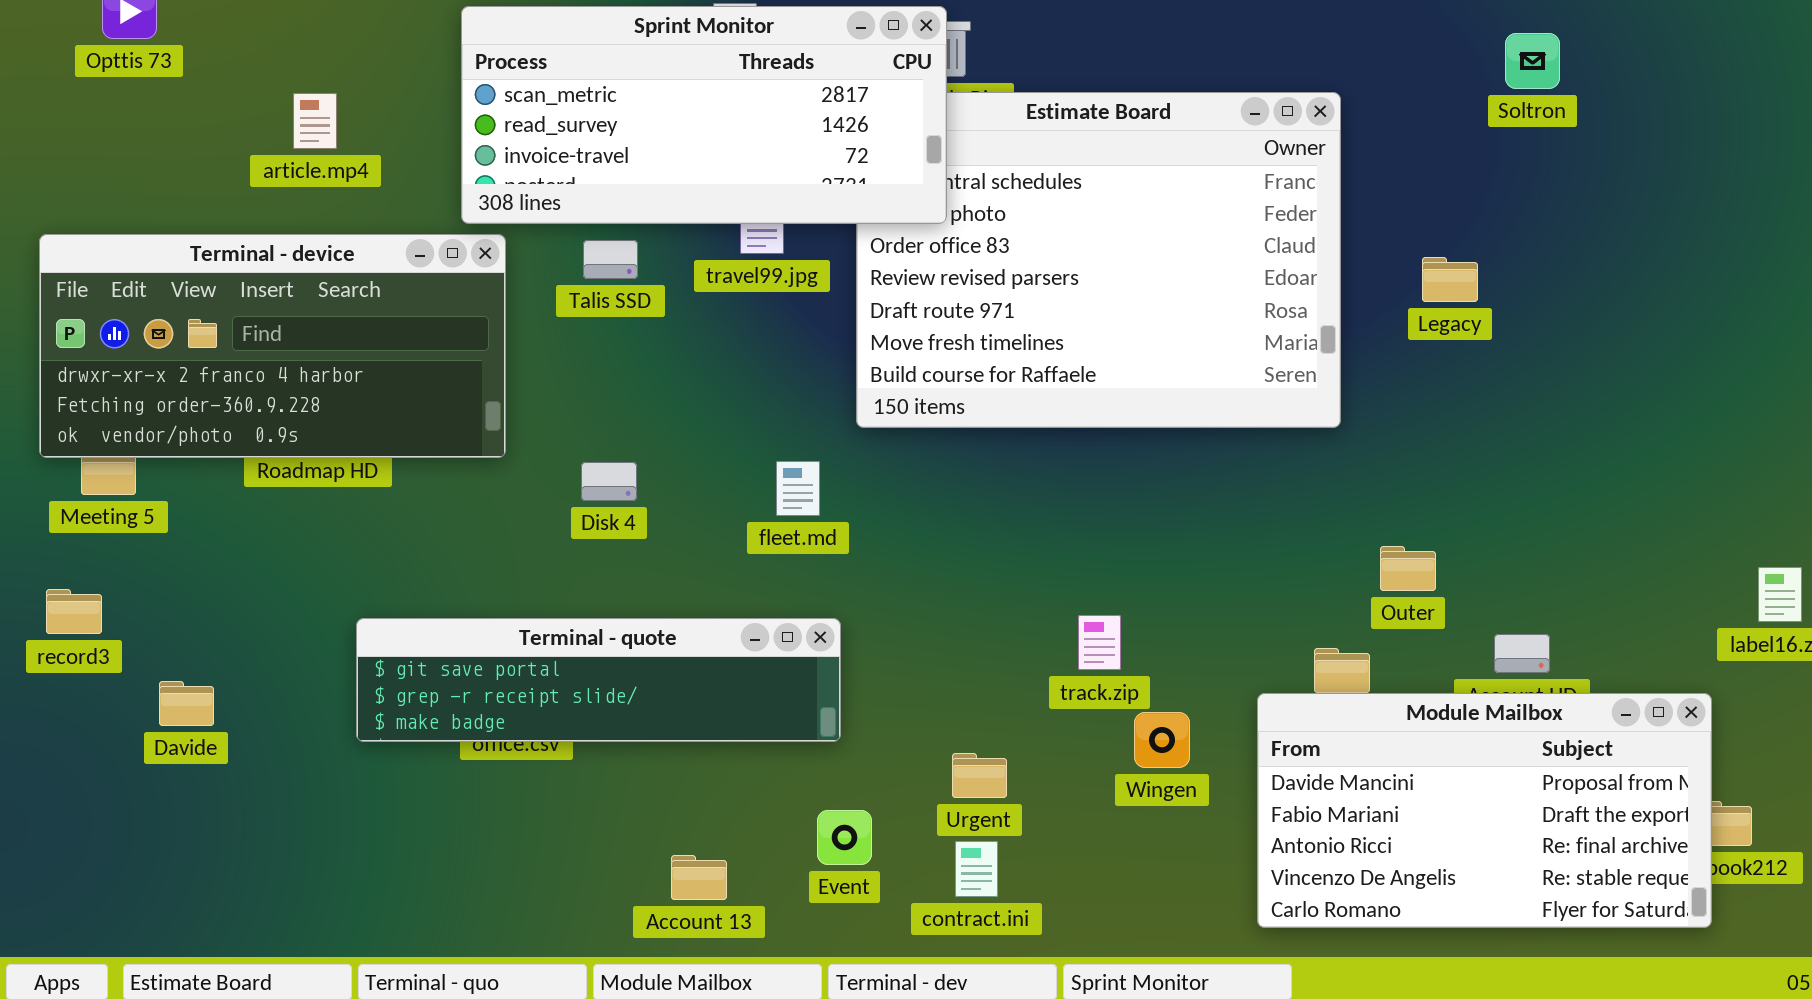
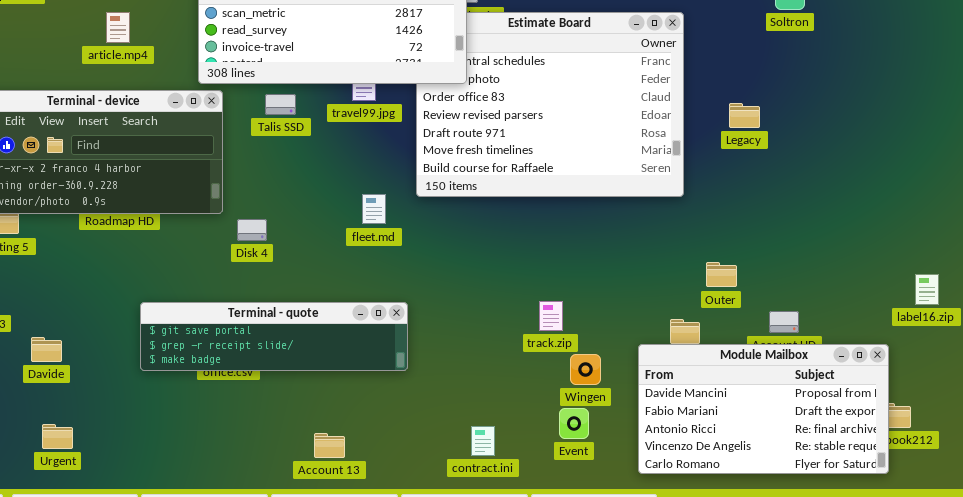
fleet.md: [776,461,820,516] -> [362,194,386,224], moved
Disk 4: [581,462,637,501] -> [237,219,267,241], moved
Urgent: [952,753,1007,798] -> [42,424,73,449], moved
Event: [817,810,872,865] -> [559,408,589,439], moved

